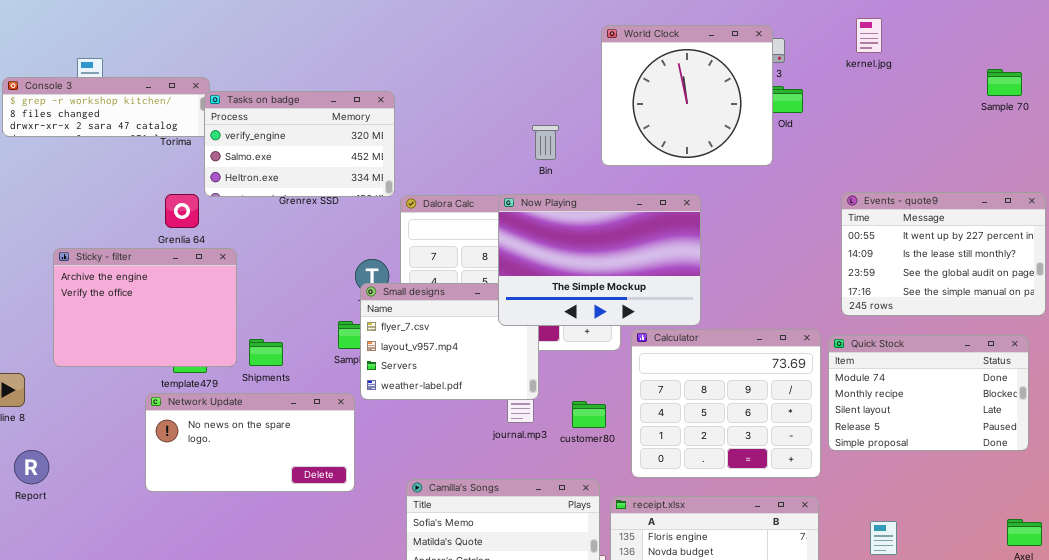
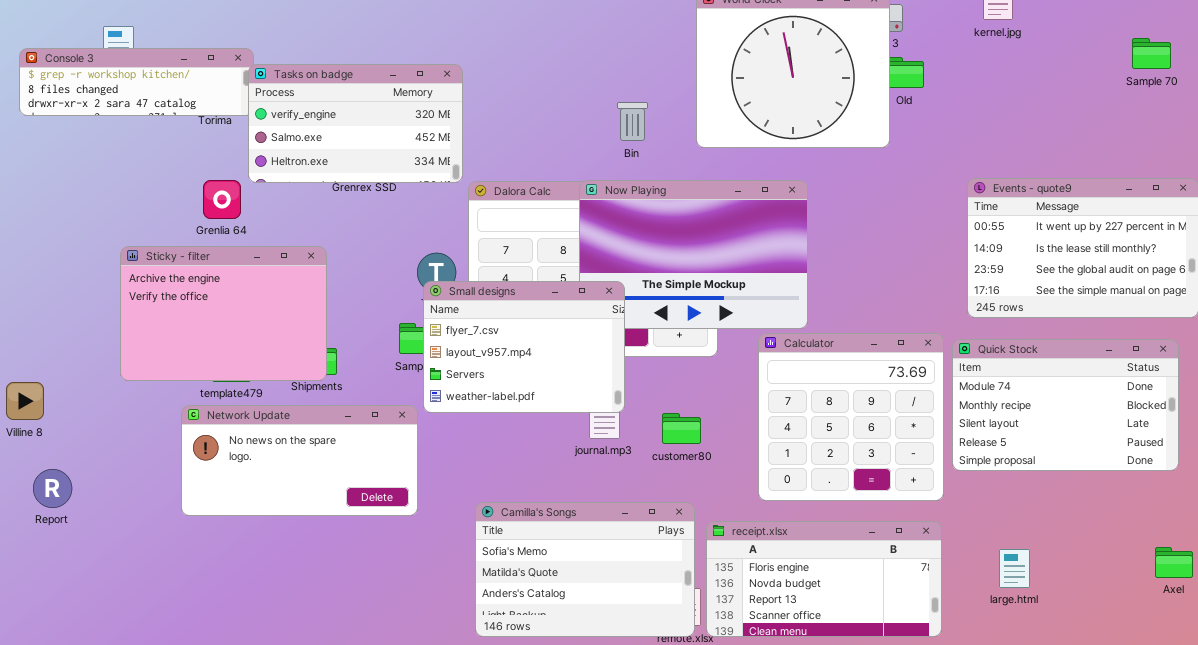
Sticky - filter: [53,248,237,367] -> [120,246,327,381], moved
Small designs: [360,283,539,400] -> [423,281,625,413], raised
Calculator: [631,329,821,478] -> [758,333,944,501], resized

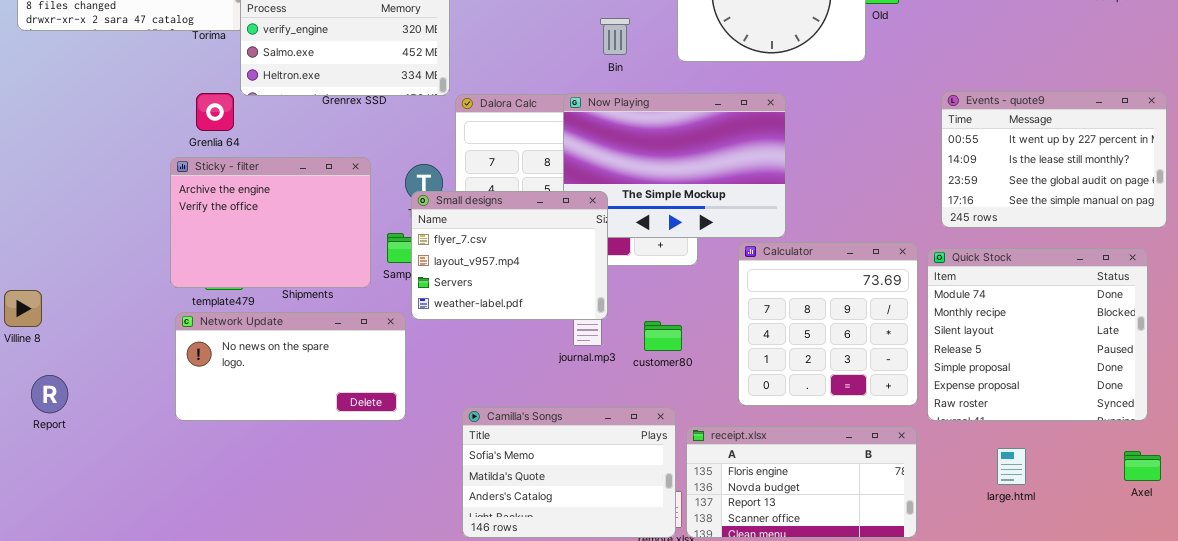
Sticky - filter: [120,246,327,381] -> [170,157,371,288], moved
Quick Stock: [952,339,1179,471] -> [927,248,1148,421], resized
large.html: [999,549,1030,588] -> [997,448,1026,485], moved

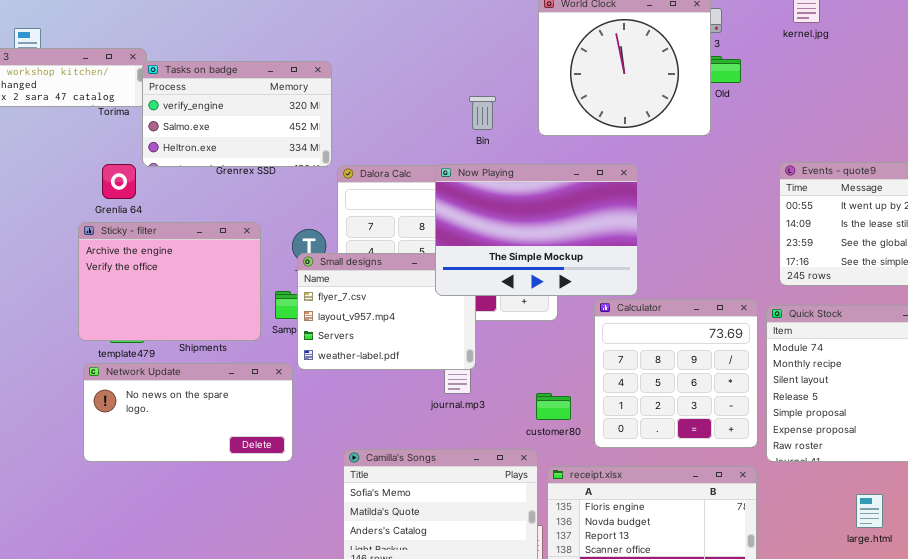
Now Playing: [563,93,786,238] -> [435,164,638,296], raised
customer80: [644,321,682,351] -> [536,393,571,420], moved
large.html: [997,448,1026,485] -> [856,494,883,528], moved

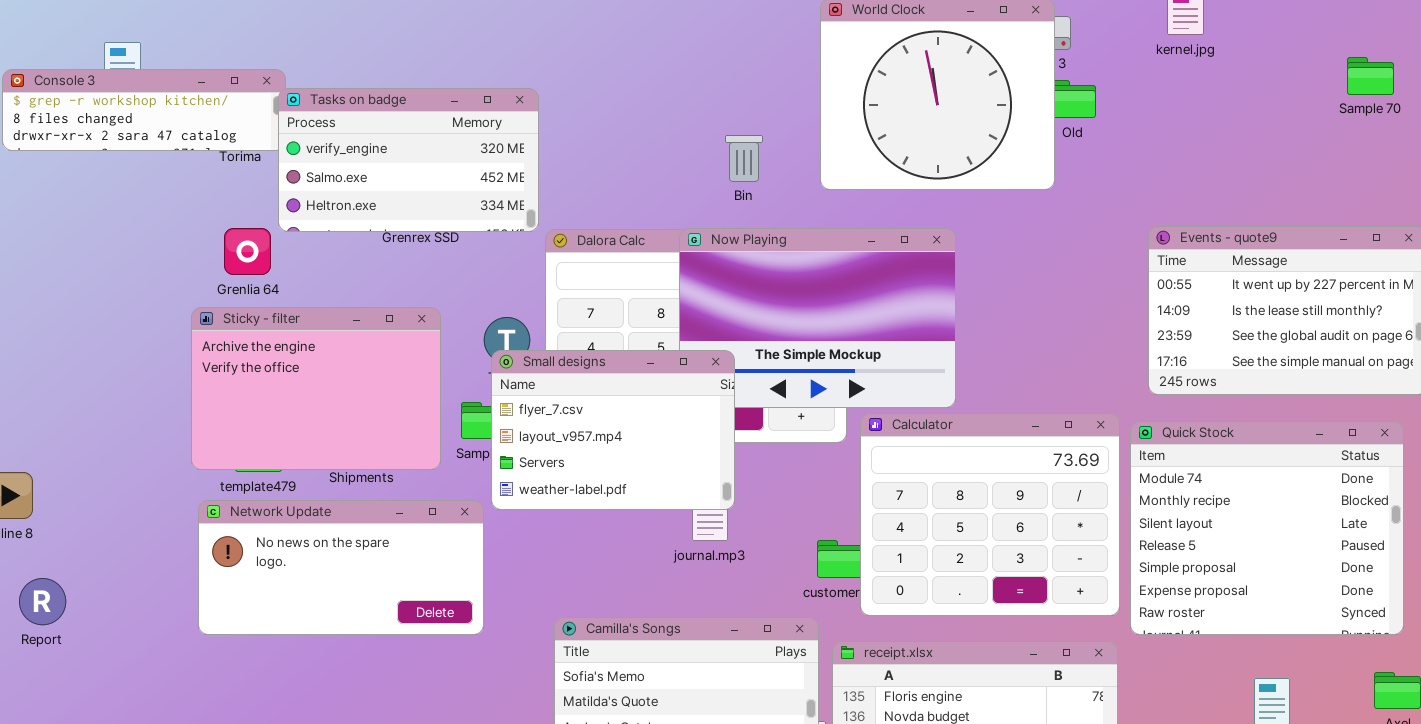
Small designs: [297,253,476,370] -> [491,350,735,510], raised
Calculator: [594,299,758,448] -> [860,413,1120,616], resized

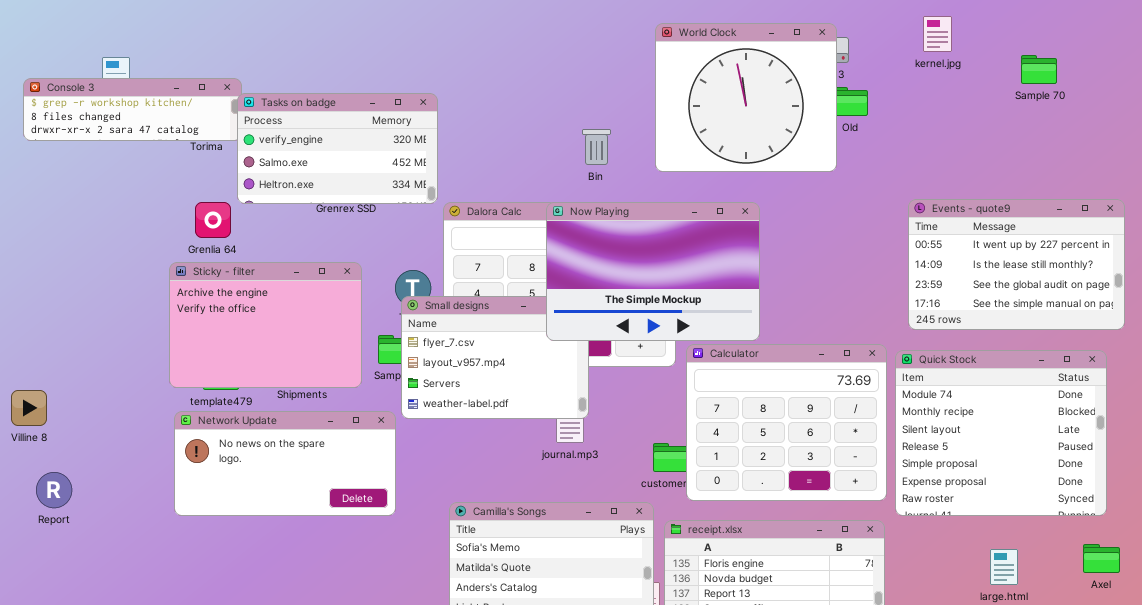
Sample 70: [1347,57,1394,95] -> [1021,55,1057,84], moved
Now Playing: [679,228,956,408] -> [546,202,760,341], raised

